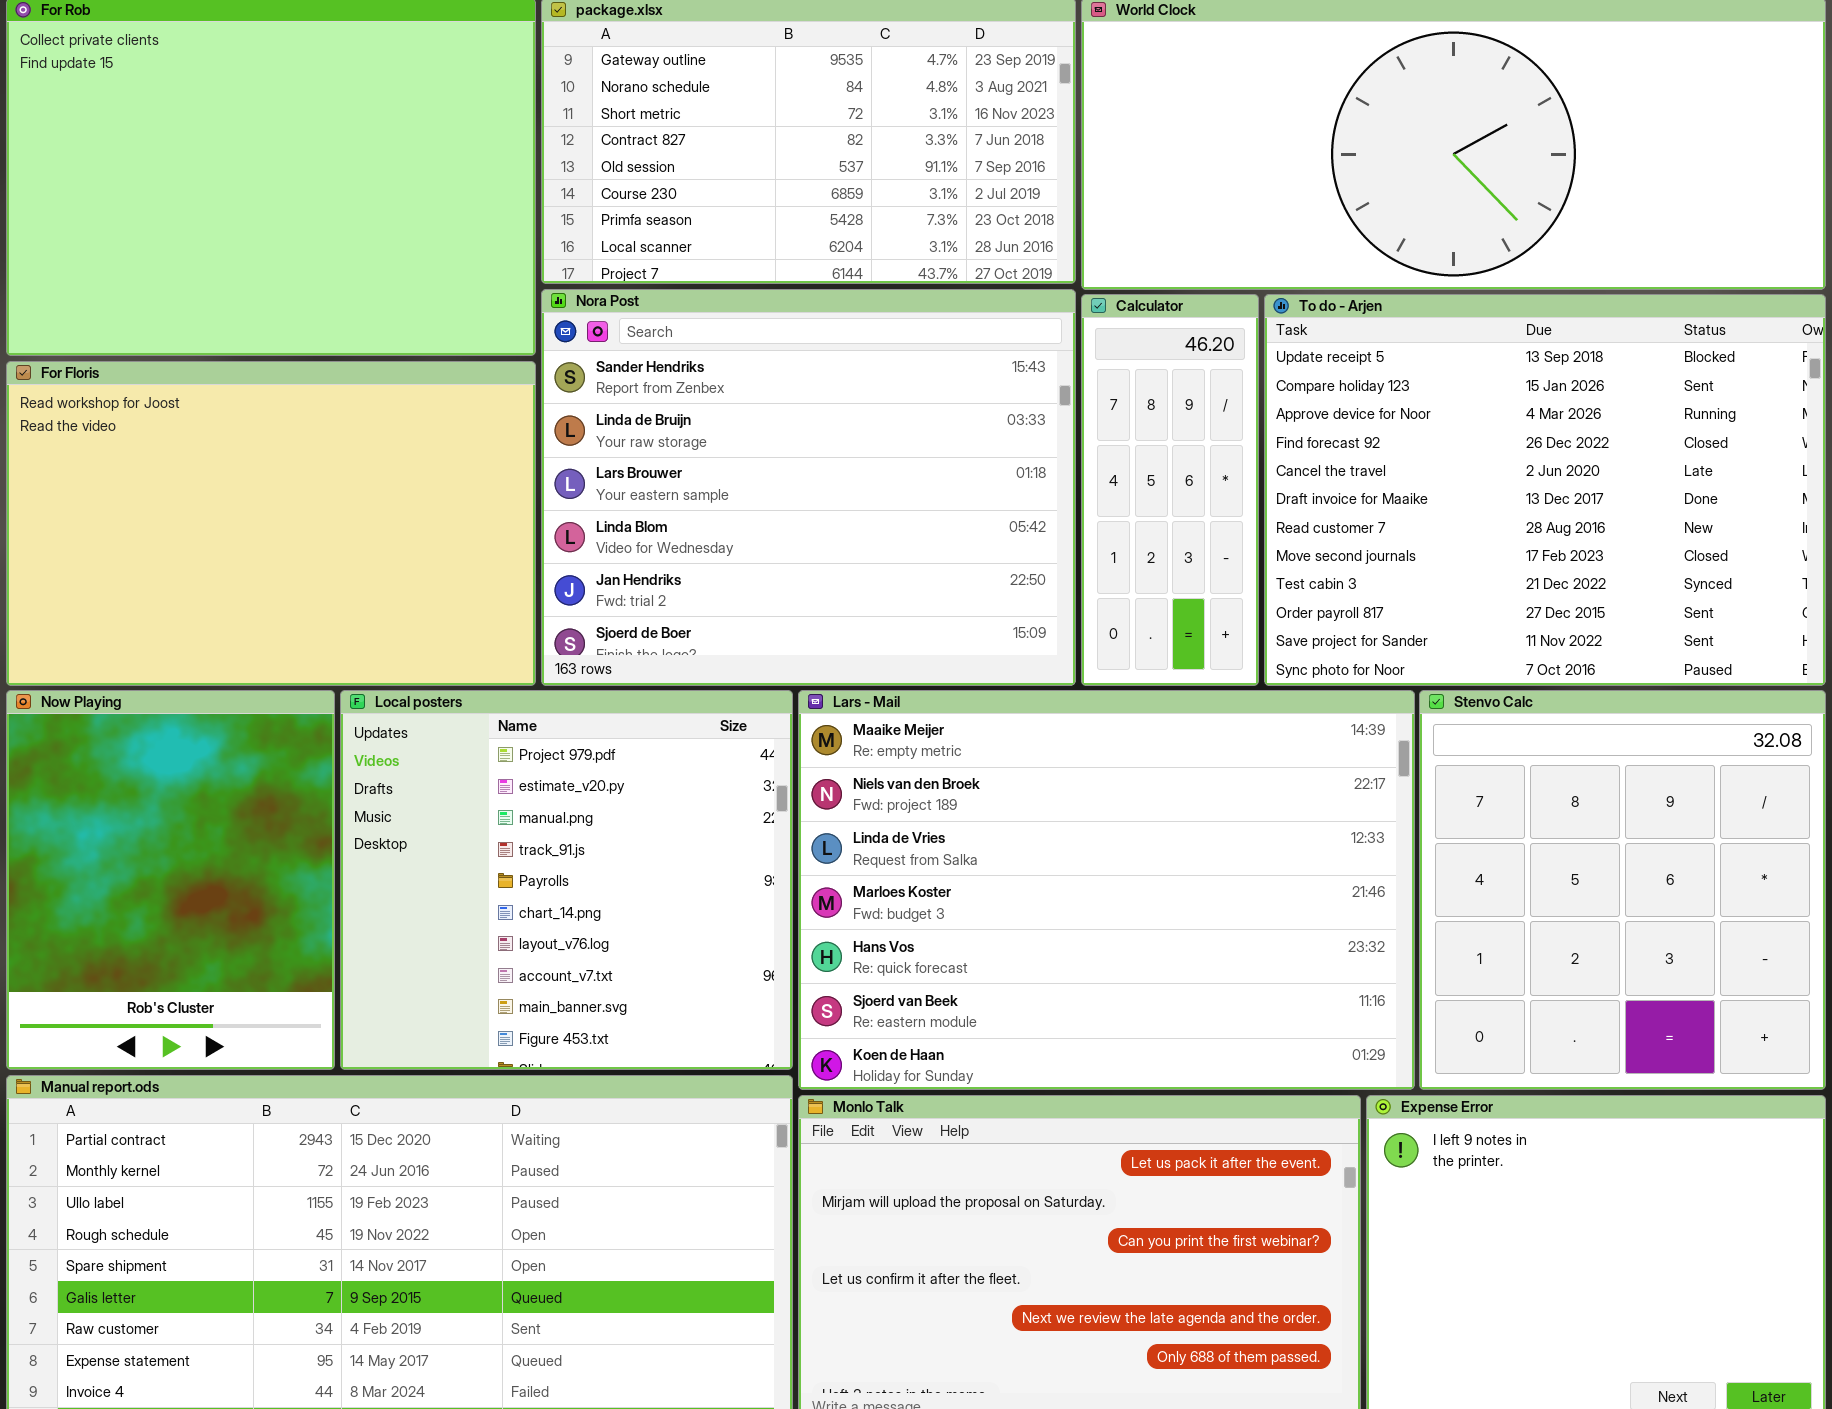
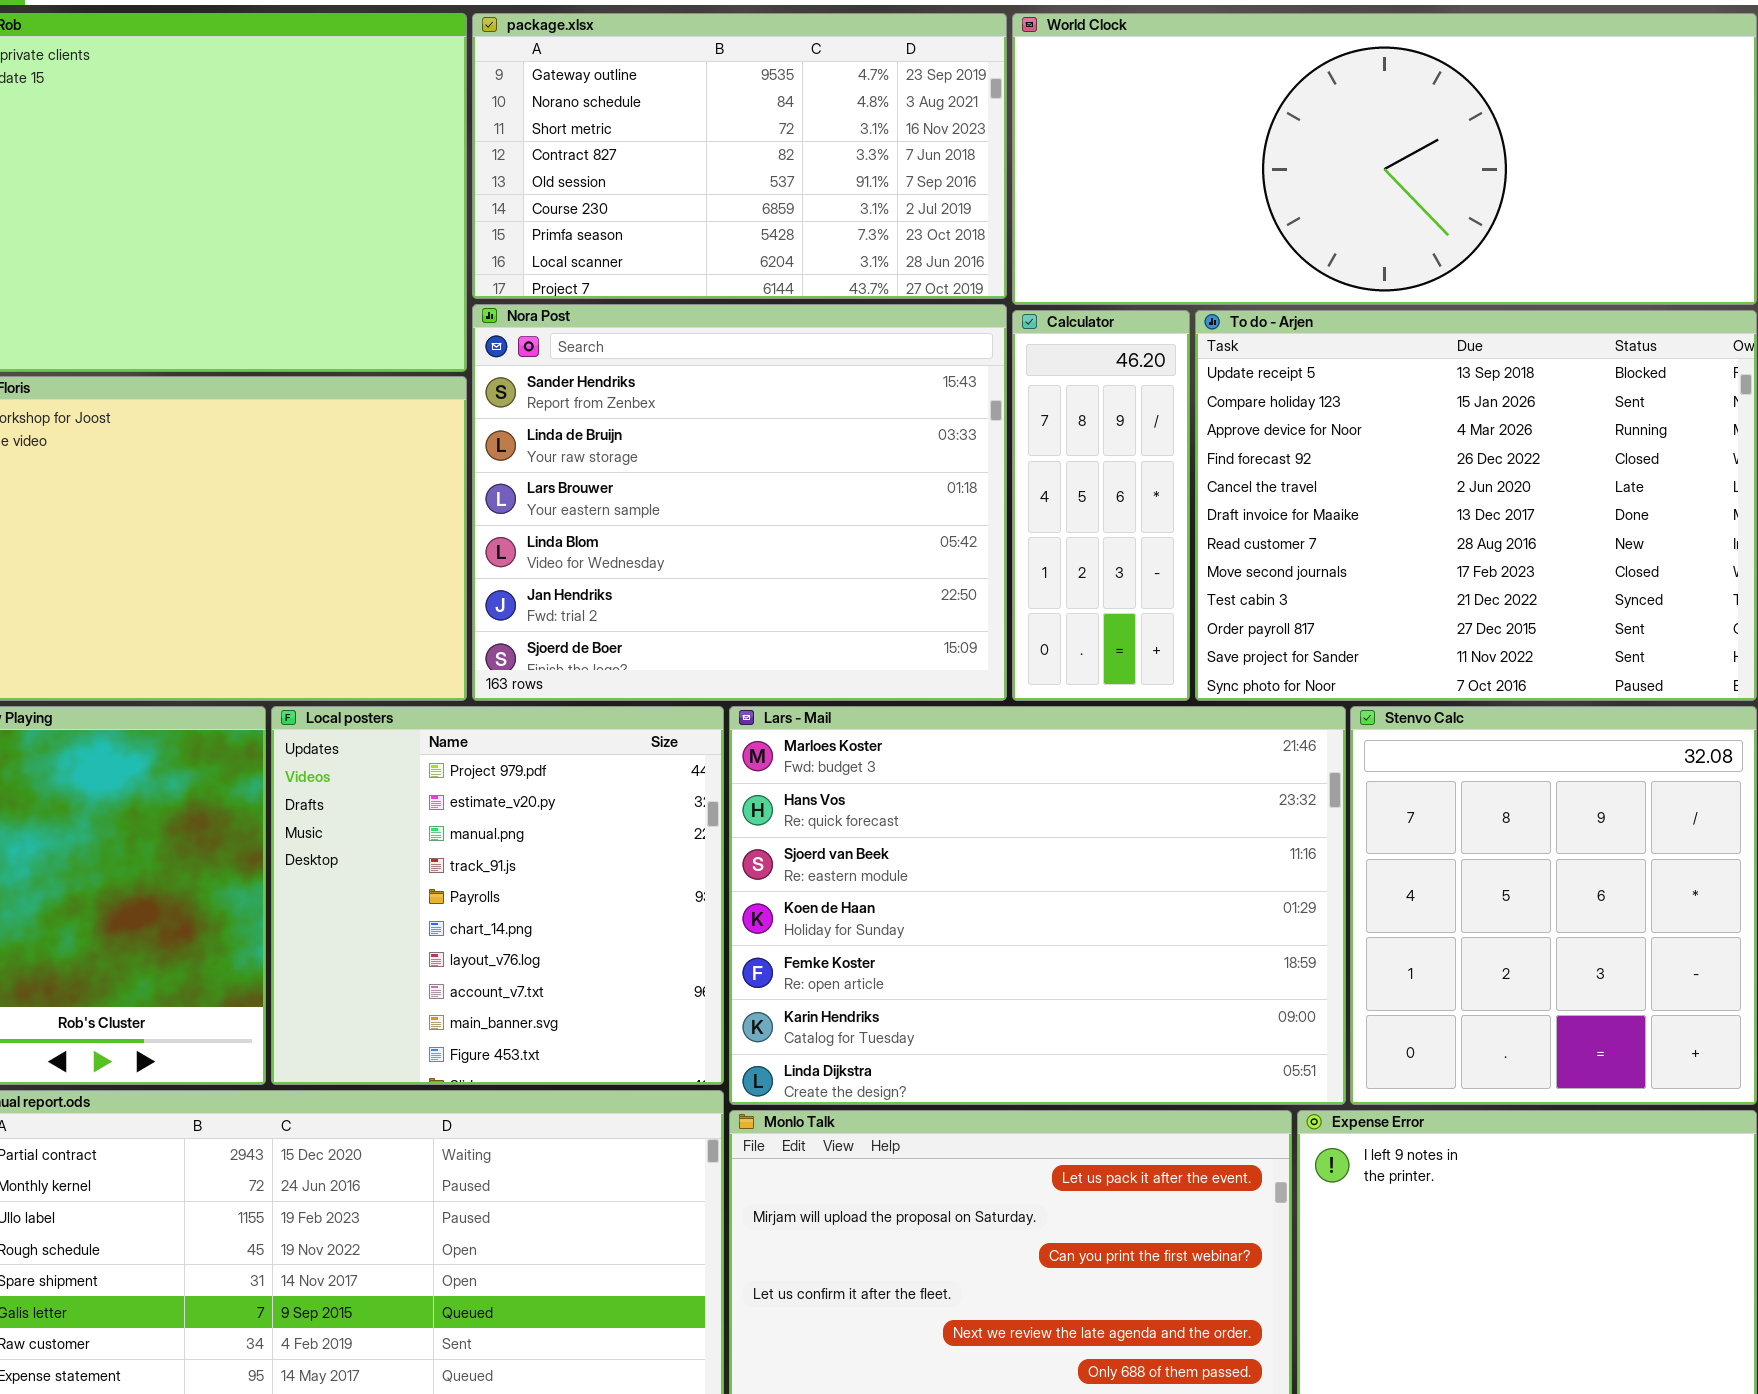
Lars - Mail: [798,690,1415,1090] -> [729,706,1346,1105], scrolled down 3 rows

